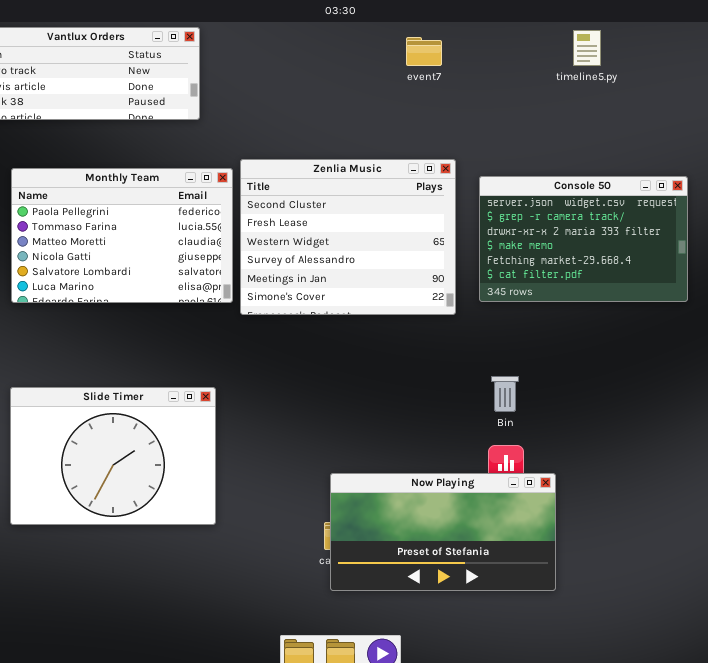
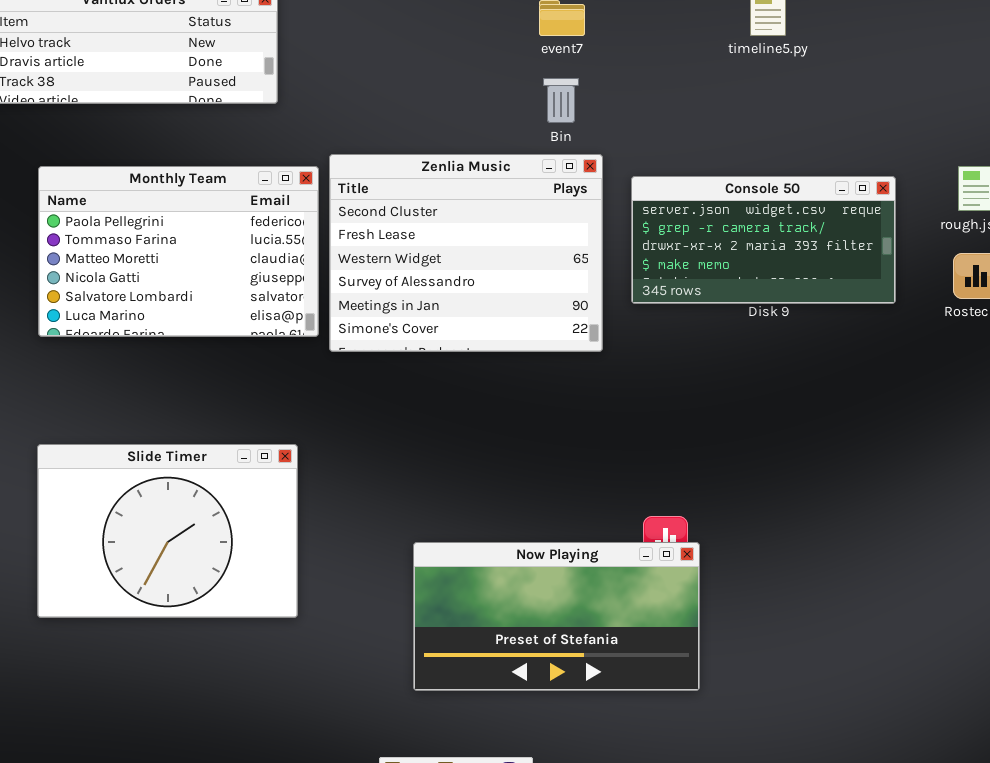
Console 50: [479,176,688,302] -> [631,176,896,304], resized
Bin: [491,376,519,412] -> [543,78,579,123], moved
Now Playing: [330,473,556,591] -> [413,542,700,691], moved

